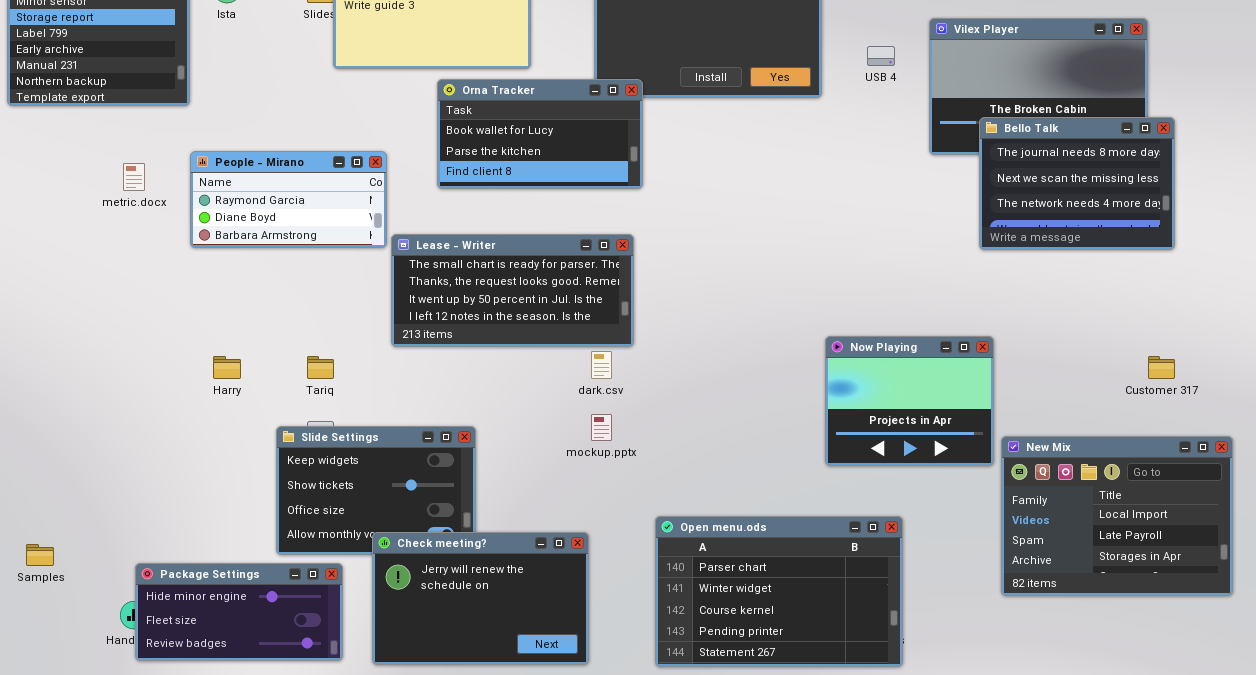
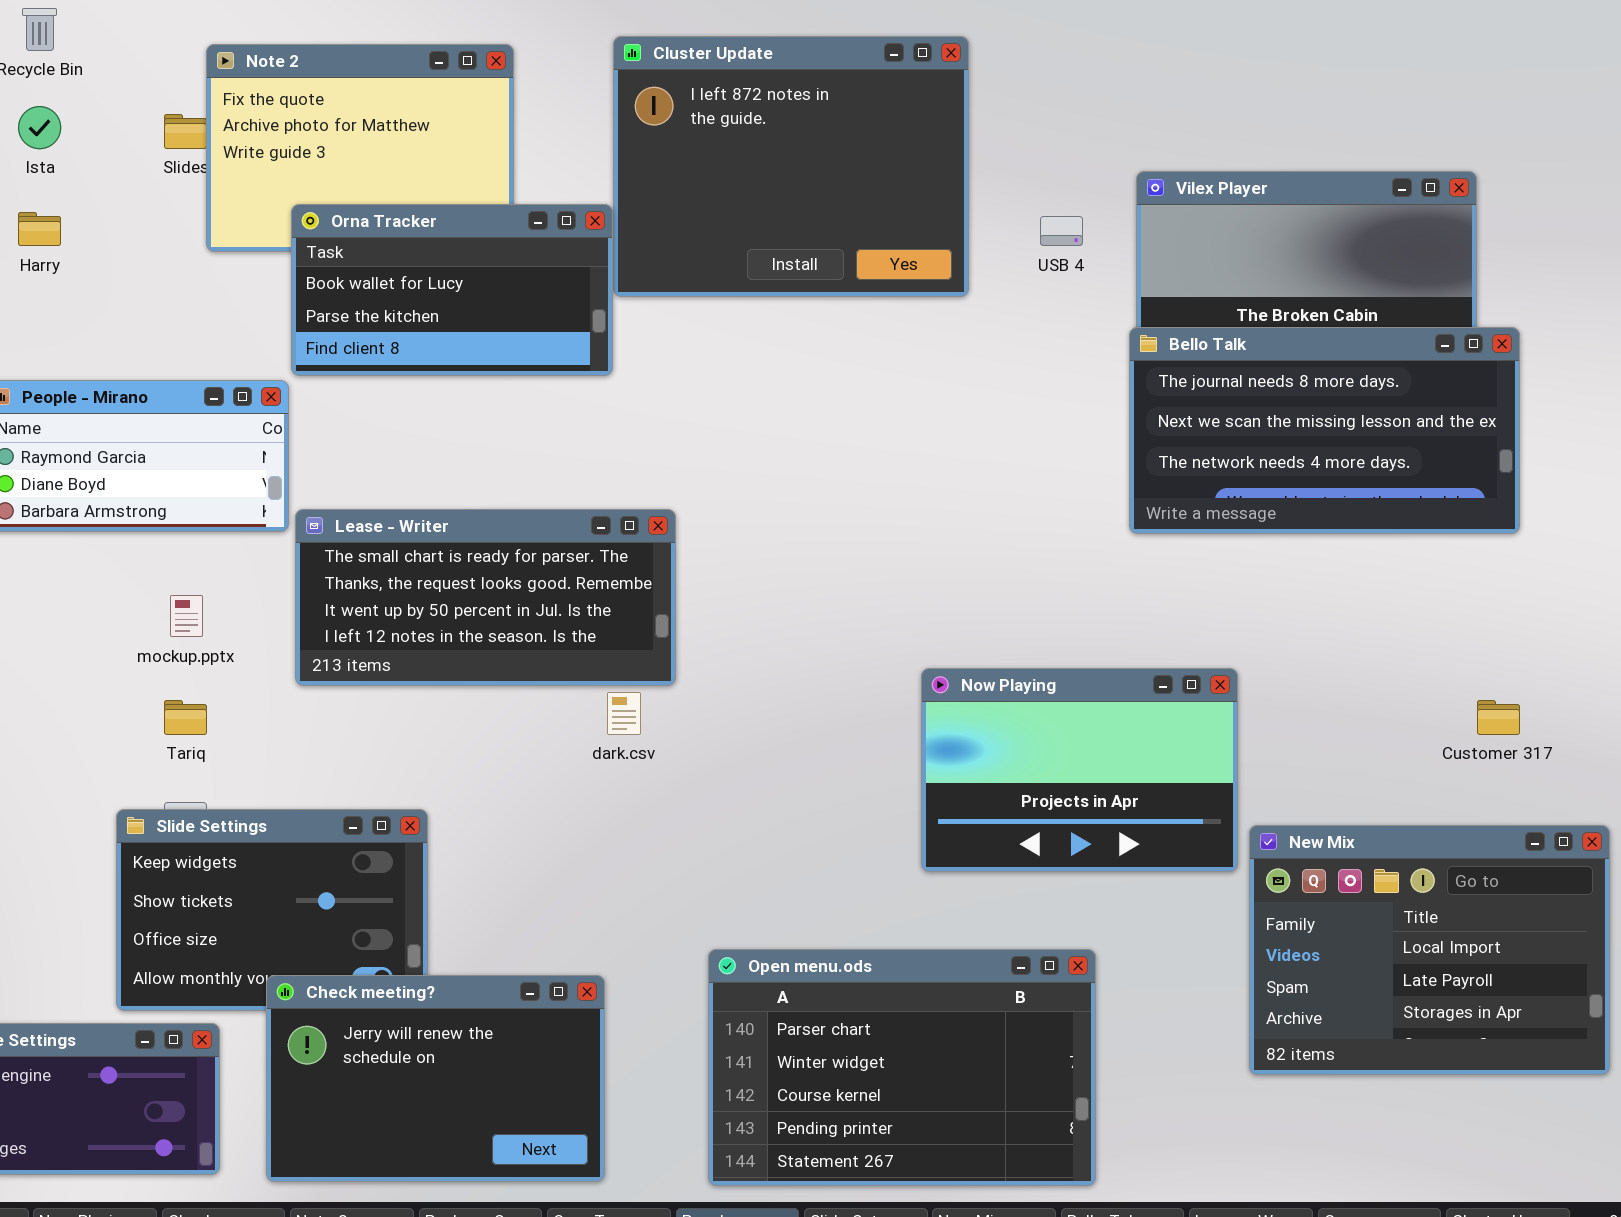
Orna Tracker: [437,79,643,189] -> [291,204,613,376], moved
Bello Talk: [979,117,1175,250] -> [1129,327,1520,534], resized
Now Playing: [825,336,994,466] -> [921,668,1238,872], resized
Harry: [213,356,241,379] -> [18,212,61,246], moved
mockup.pptx: [591,414,612,441] -> [170,595,203,637], moved

